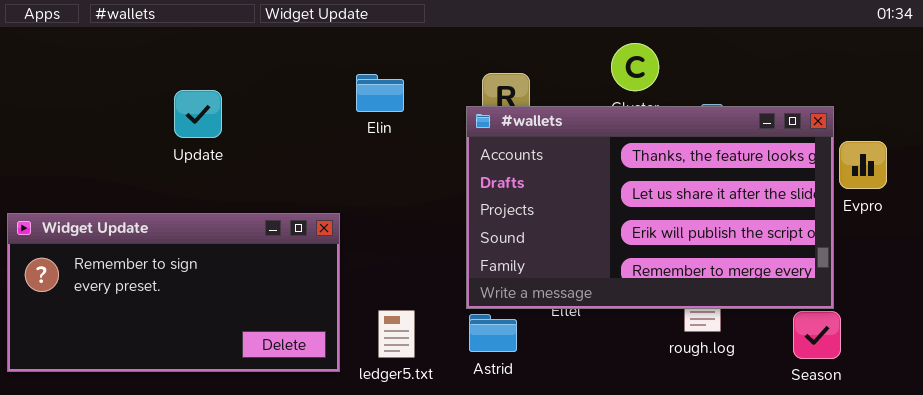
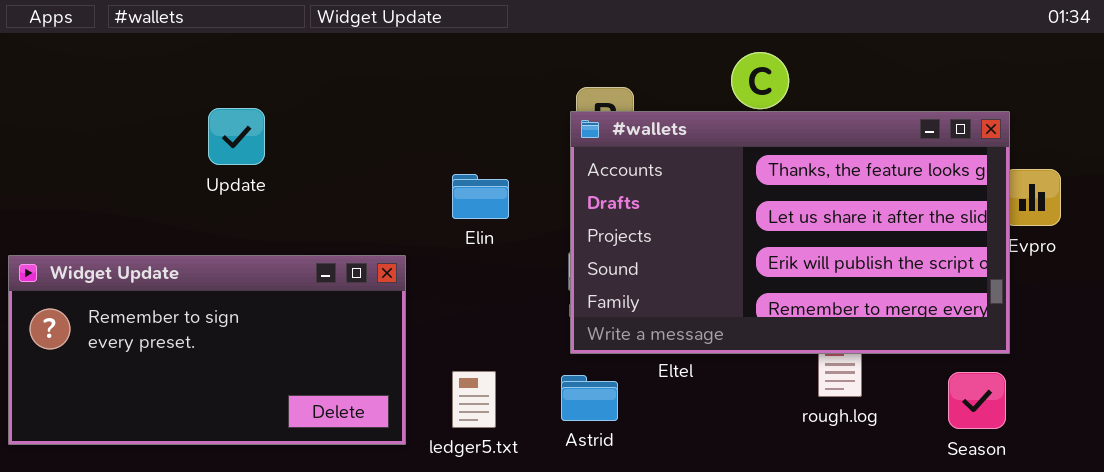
Elin: [356,74,404,112] -> [452,174,509,219], moved
#wallets: [466,106,834,309] -> [570,111,1010,354], moved

